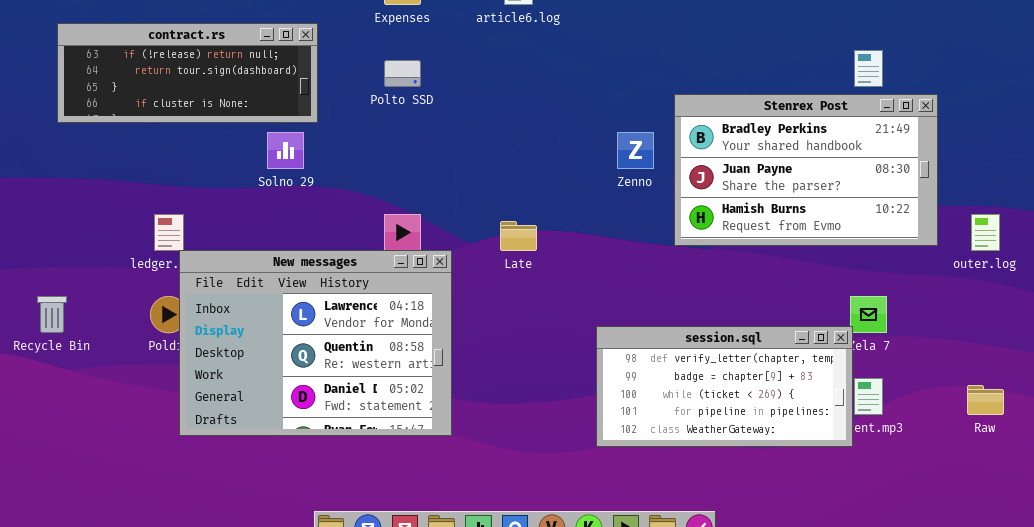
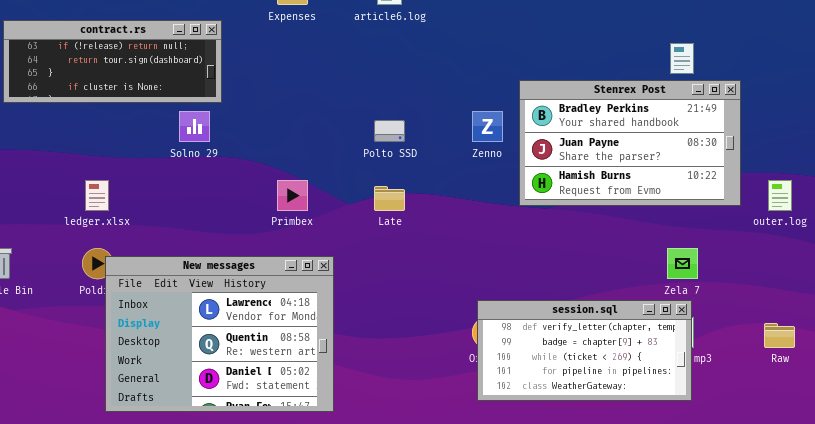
Polto SSD: [384,60,421,87] -> [374,120,405,142], moved
New messages: [179,250,452,436] -> [105,256,334,412], moved
session.sql: [596,326,853,447] -> [477,300,692,401], moved

